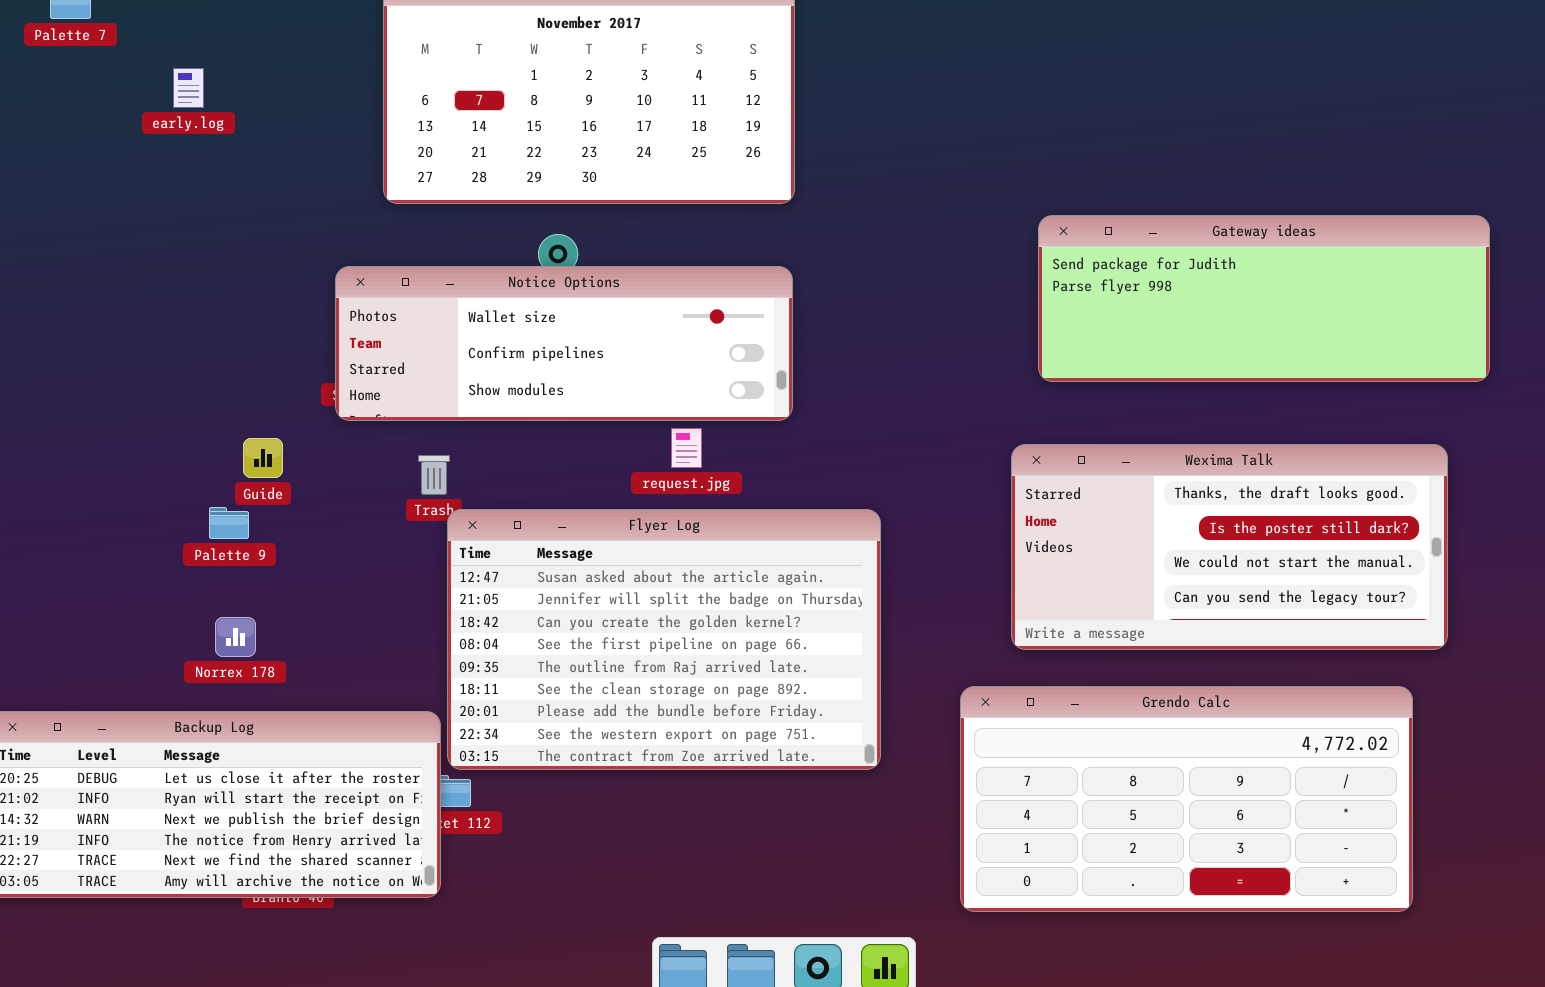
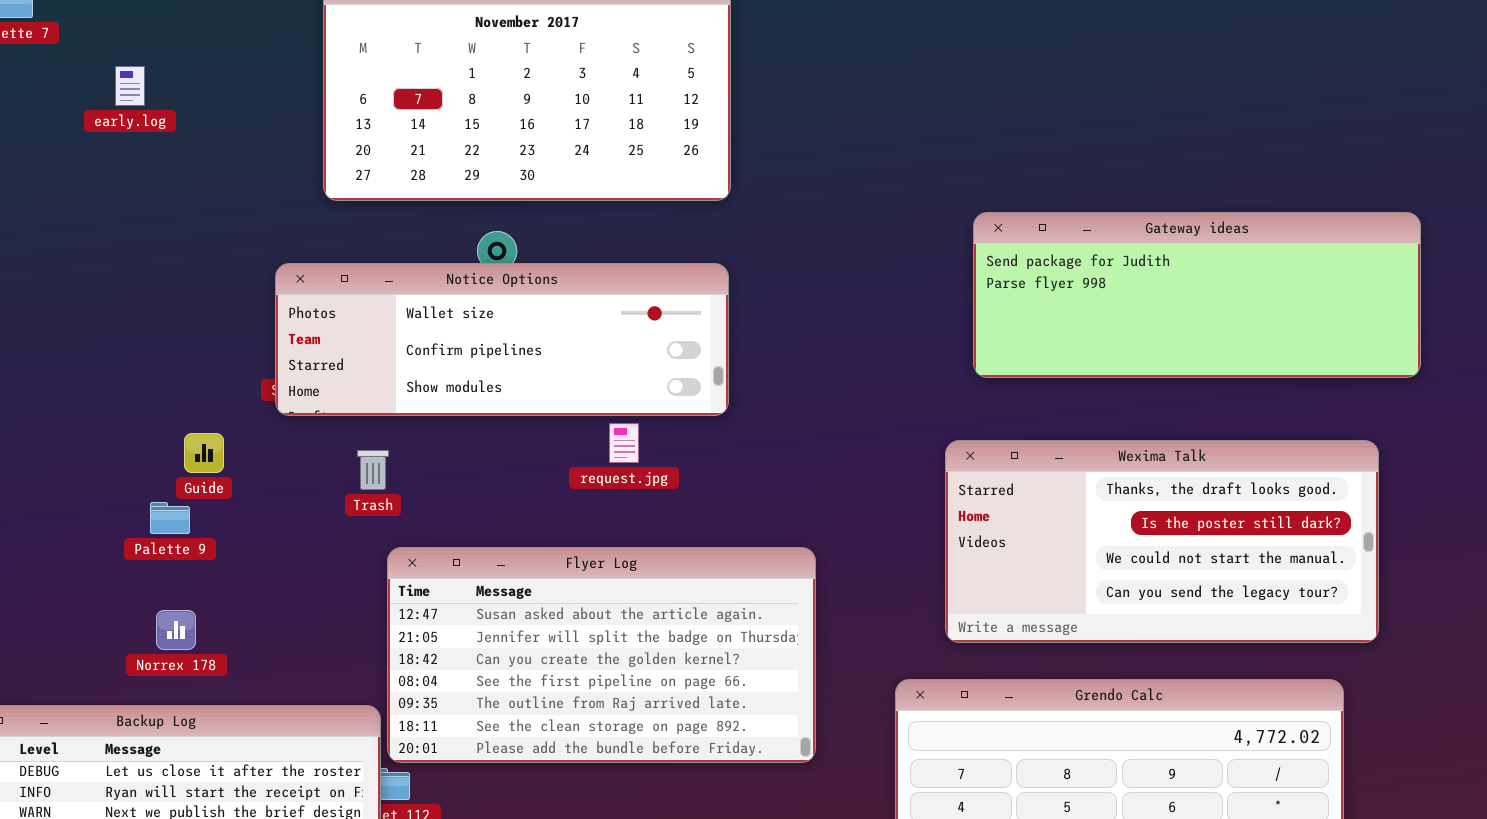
Flyer Log: [447,509,881,770] -> [387,547,816,763], resized

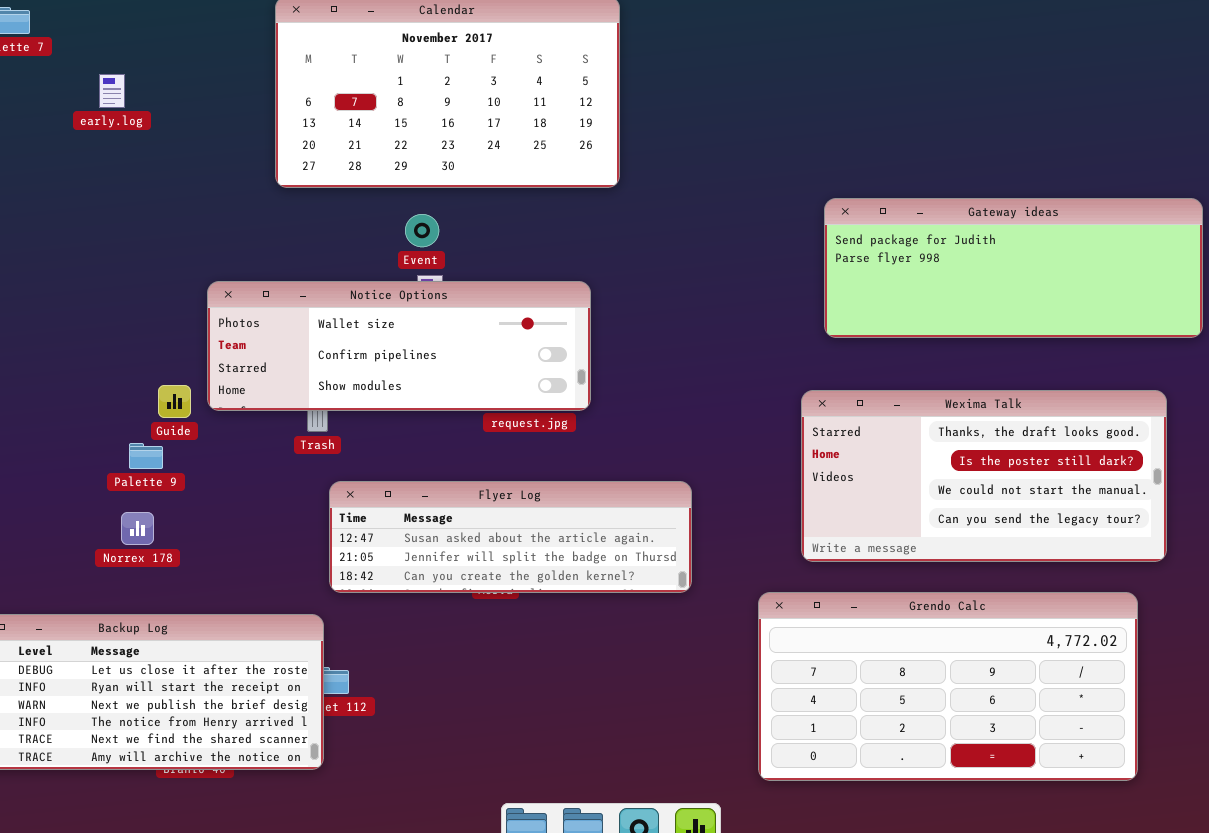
Notice Options: [275,263,729,416] -> [207,281,591,411], moved
Flyer Log: [387,547,816,763] -> [329,481,692,593], resized
Norrex 178: [156,610,196,650] -> [121,512,154,545], moved

